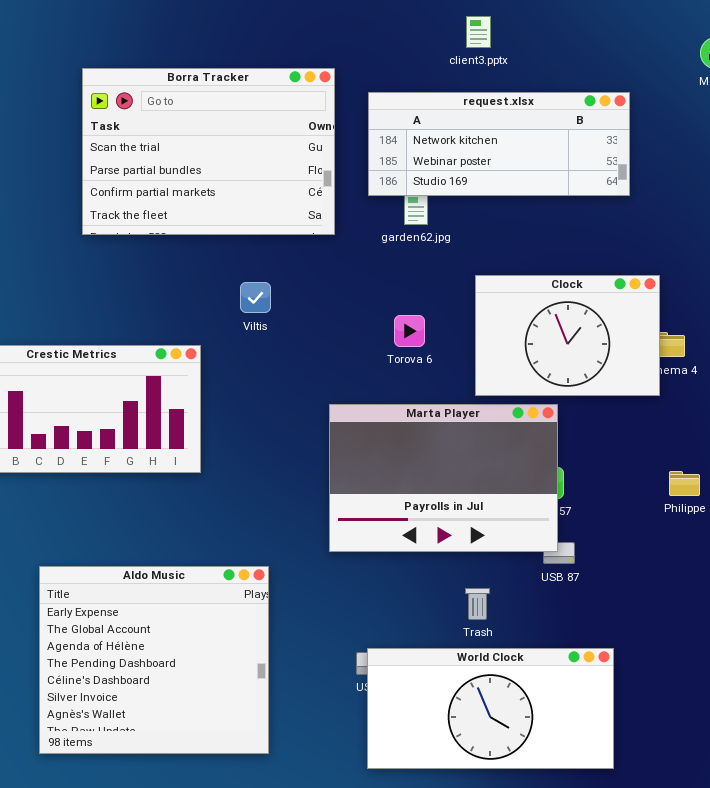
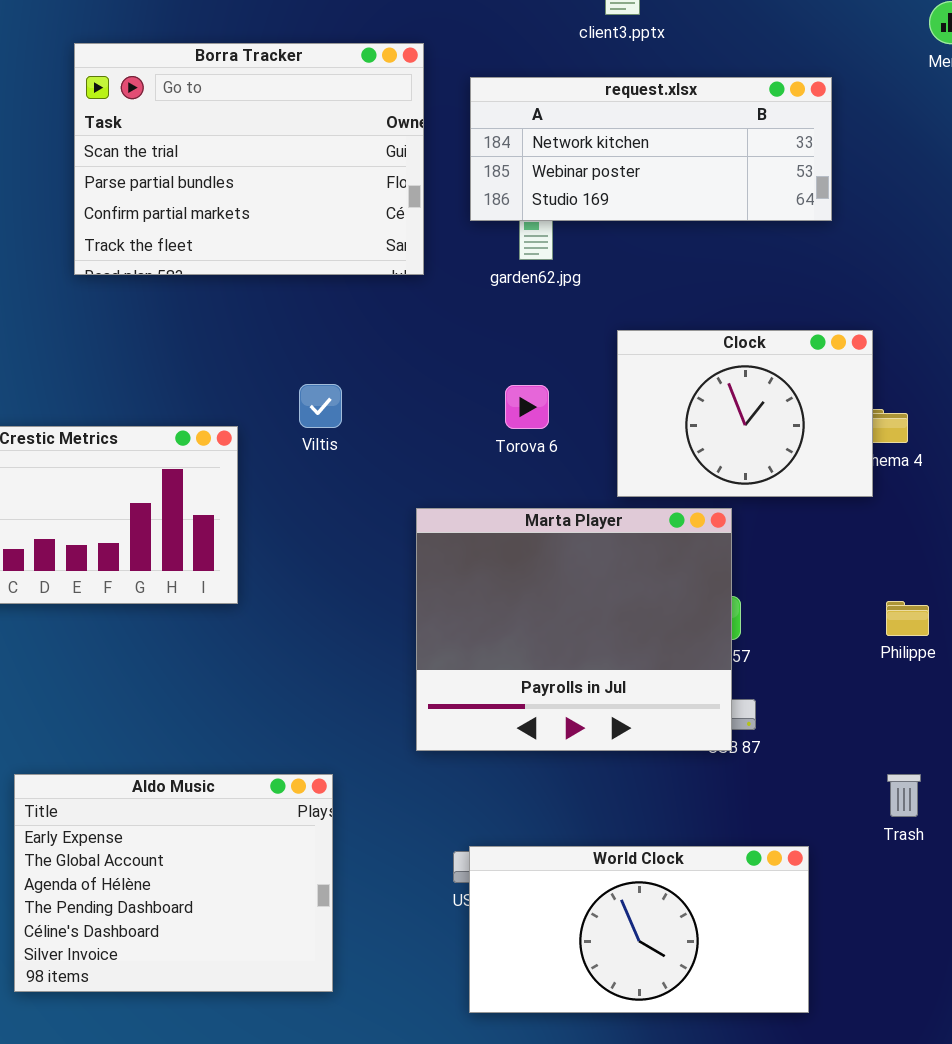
Viltis: [240,282,271,313] -> [299,384,342,428], moved
Marta Player: [329,404,558,552] -> [416,508,732,751], resized
Aldo Music: [39,566,269,754] -> [14,774,333,992], resized
Trash: [465,588,490,620] -> [887,774,921,817], moved

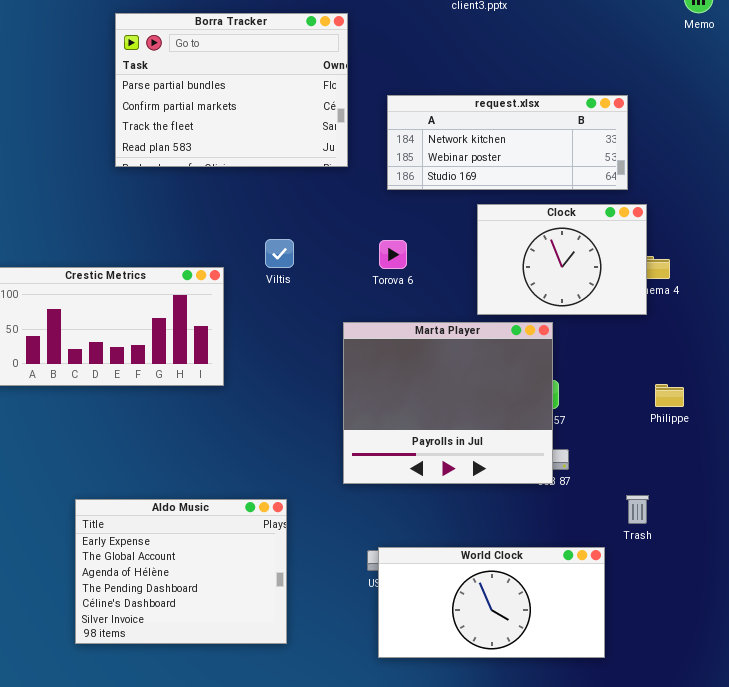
Borra Tracker: [74,43,424,275] -> [115,13,348,167], scrolled down 1 row
request.xlsx: [470,77,832,221] -> [387,95,628,190], moved
Torova 6: [505,385,549,429] -> [379,240,407,269], moved
Trash: [887,774,921,817] -> [626,495,649,524], moved

